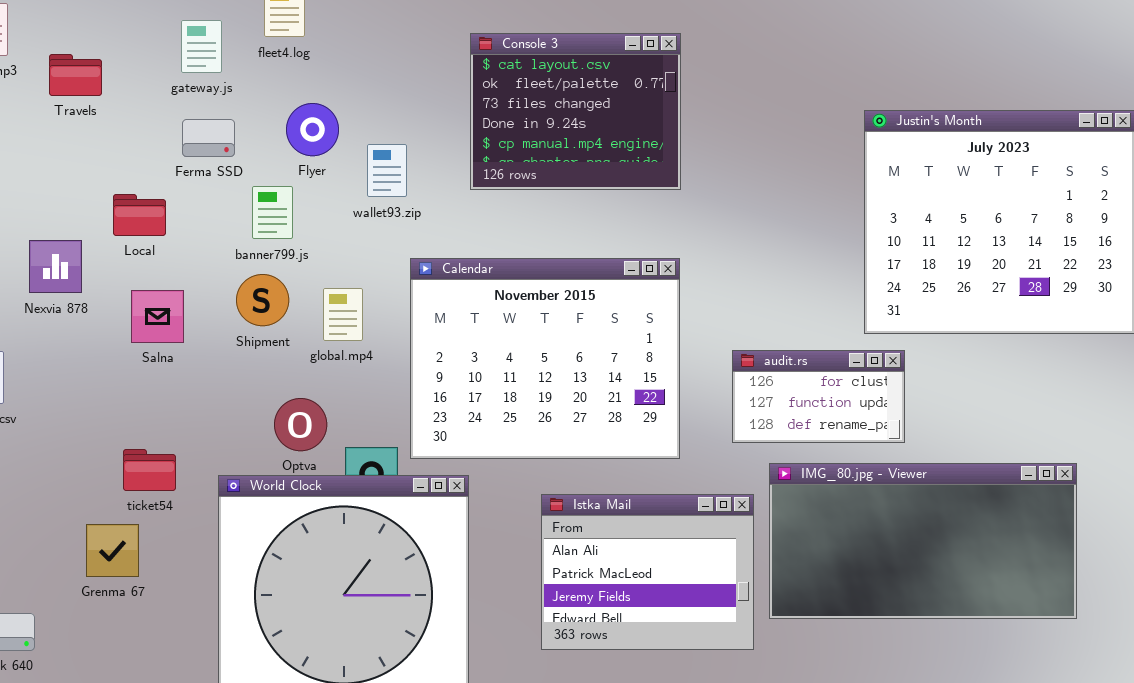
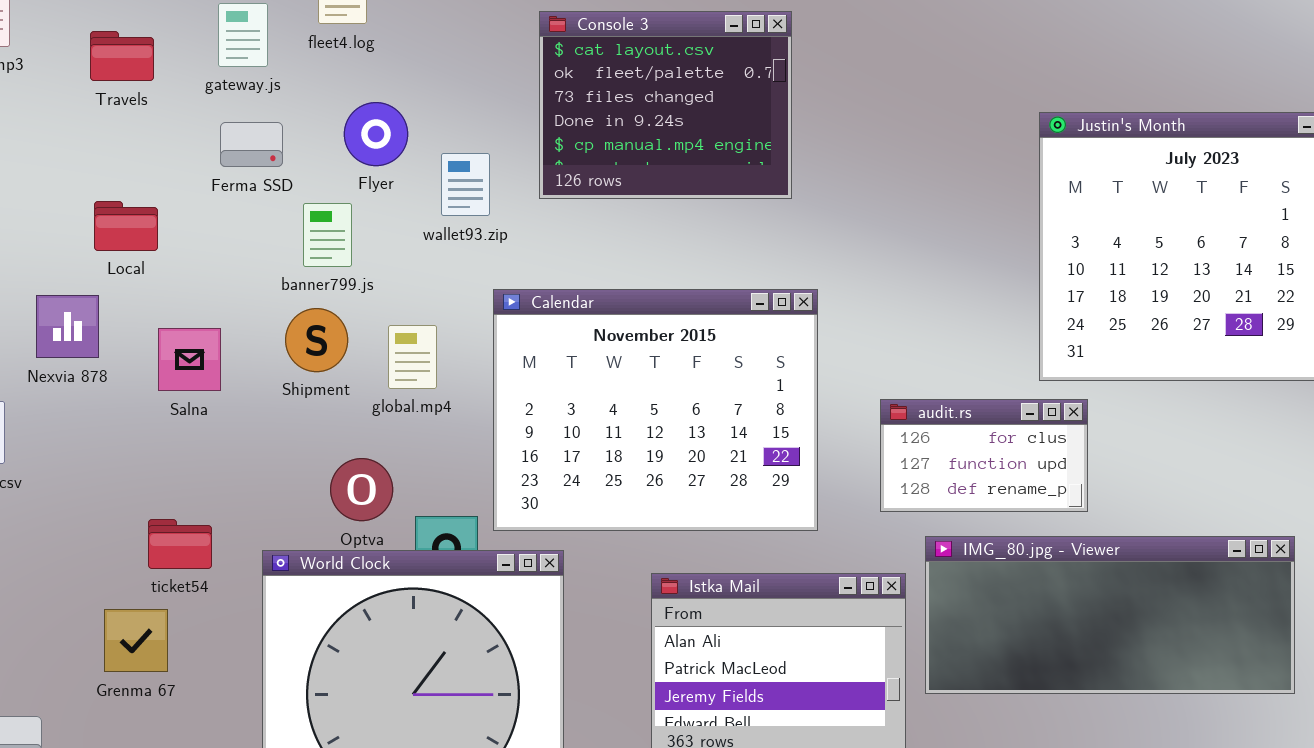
Console 3: [470,33,681,190] -> [539,11,792,199], moved
Travels: [49,54,102,96] -> [90,31,154,81], moved
Local: [113,194,166,236] -> [94,201,158,251], moved
Nexvia 878: [29,240,82,293] -> [36,295,99,358], moved
IMG_80.jpg - Viewer: [769,463,1077,619] -> [925,536,1295,694], resized

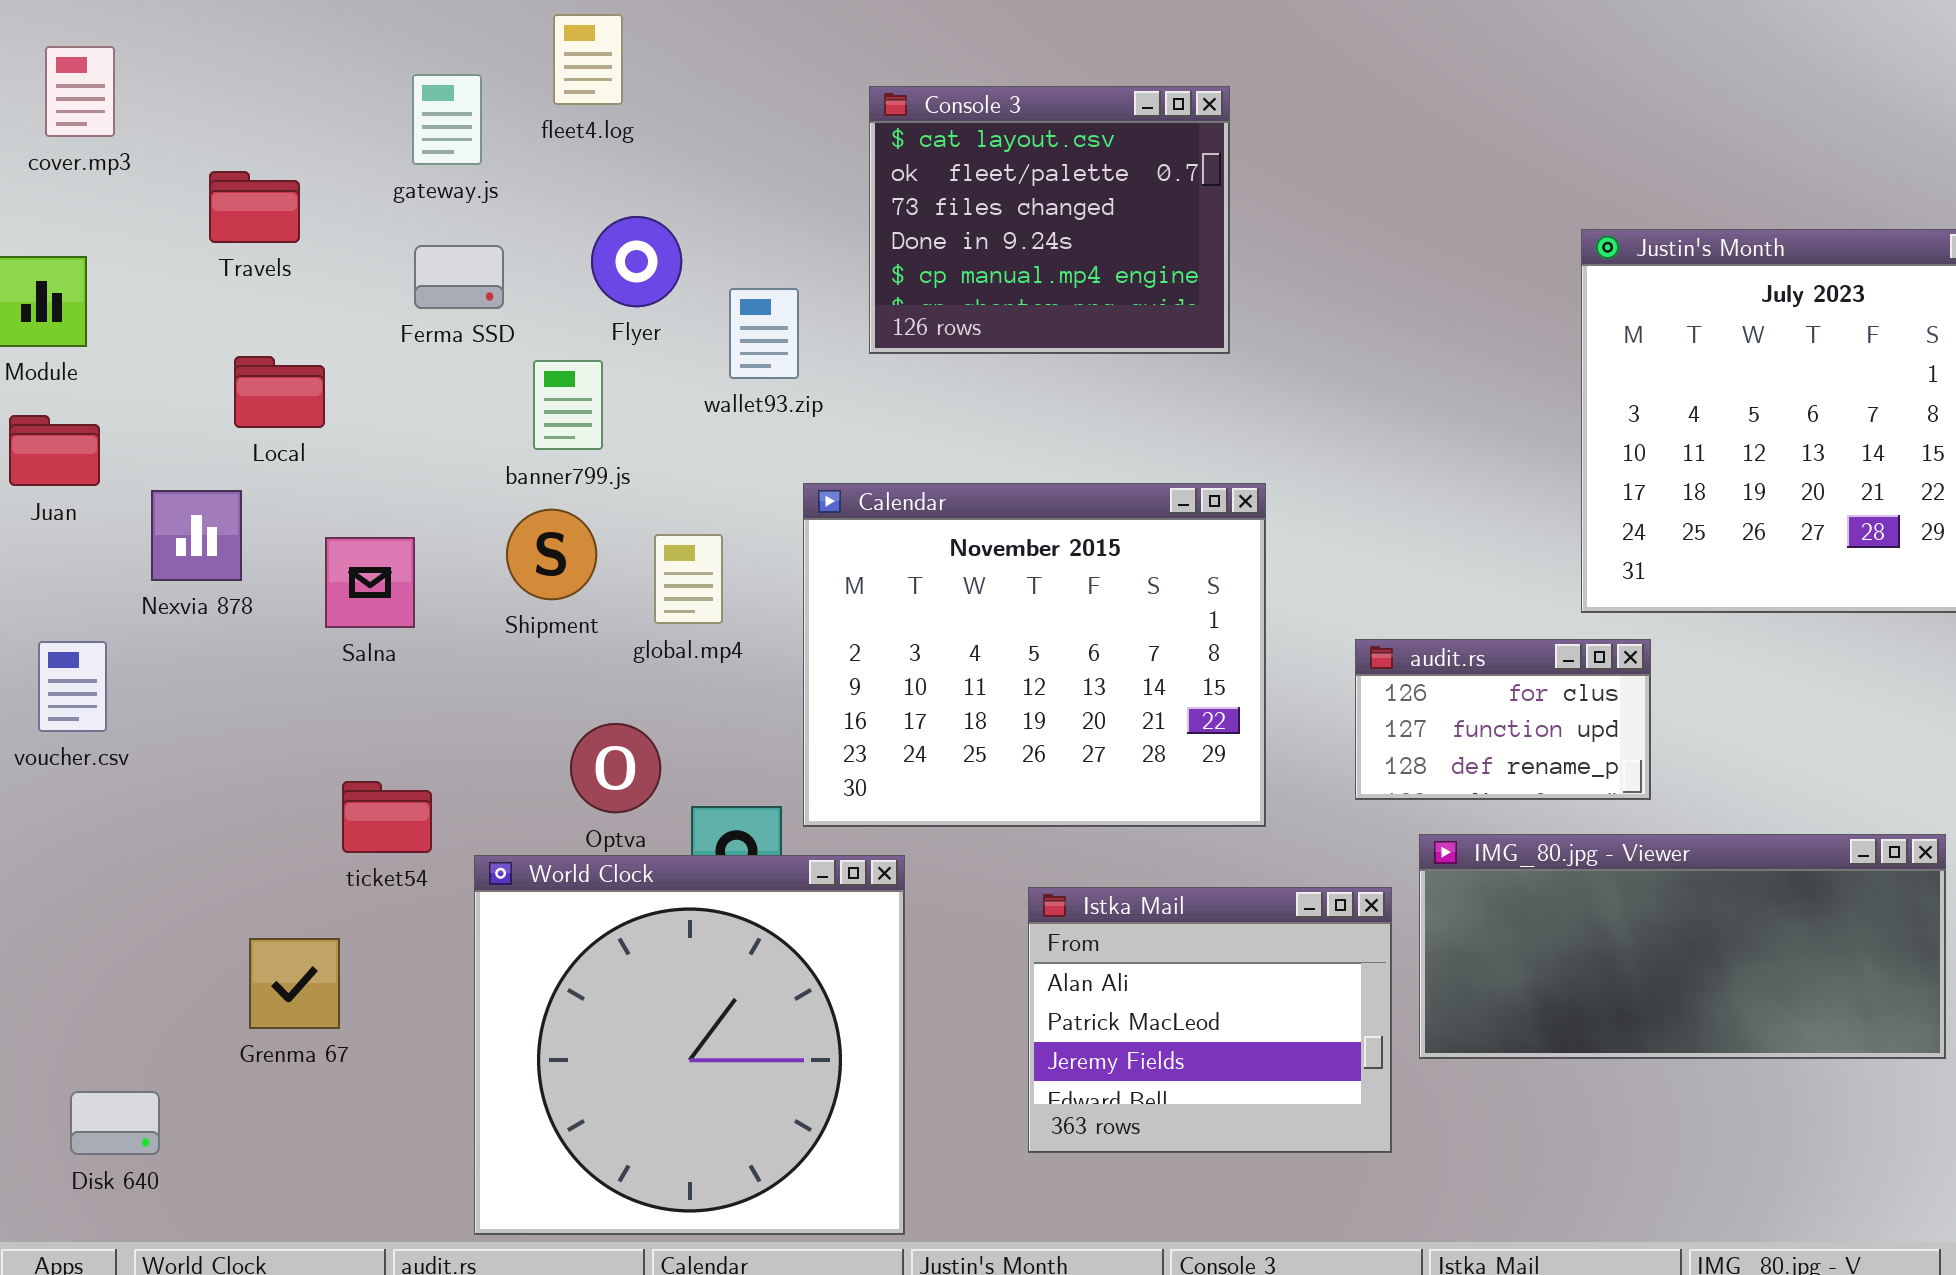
Travels: [90,31,154,81] -> [209,171,300,243], moved
ticket54: [148,519,212,569] -> [342,781,432,853], moved

